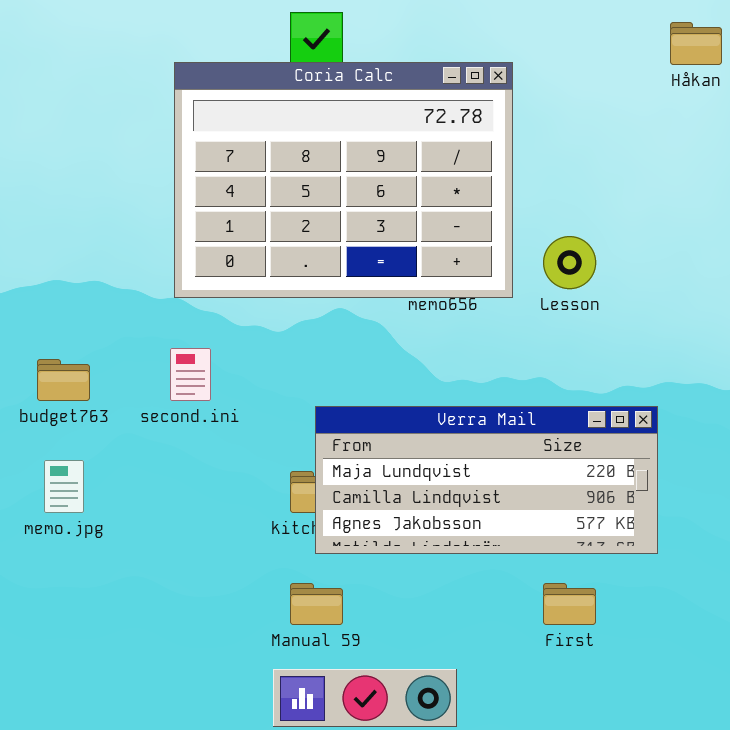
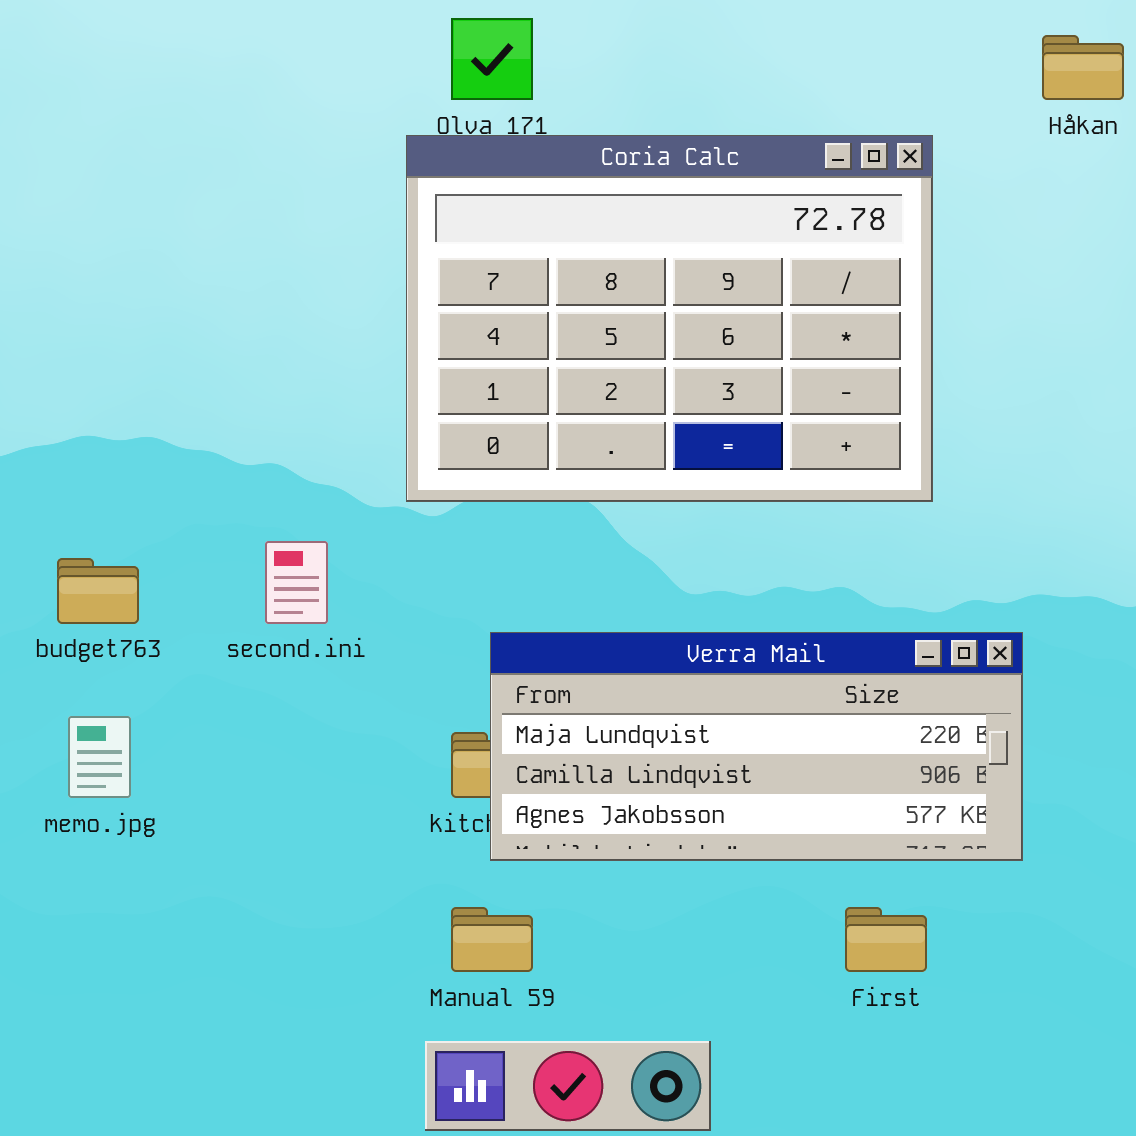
Coria Calc: [174,62,513,298] -> [406,135,933,502], moved

